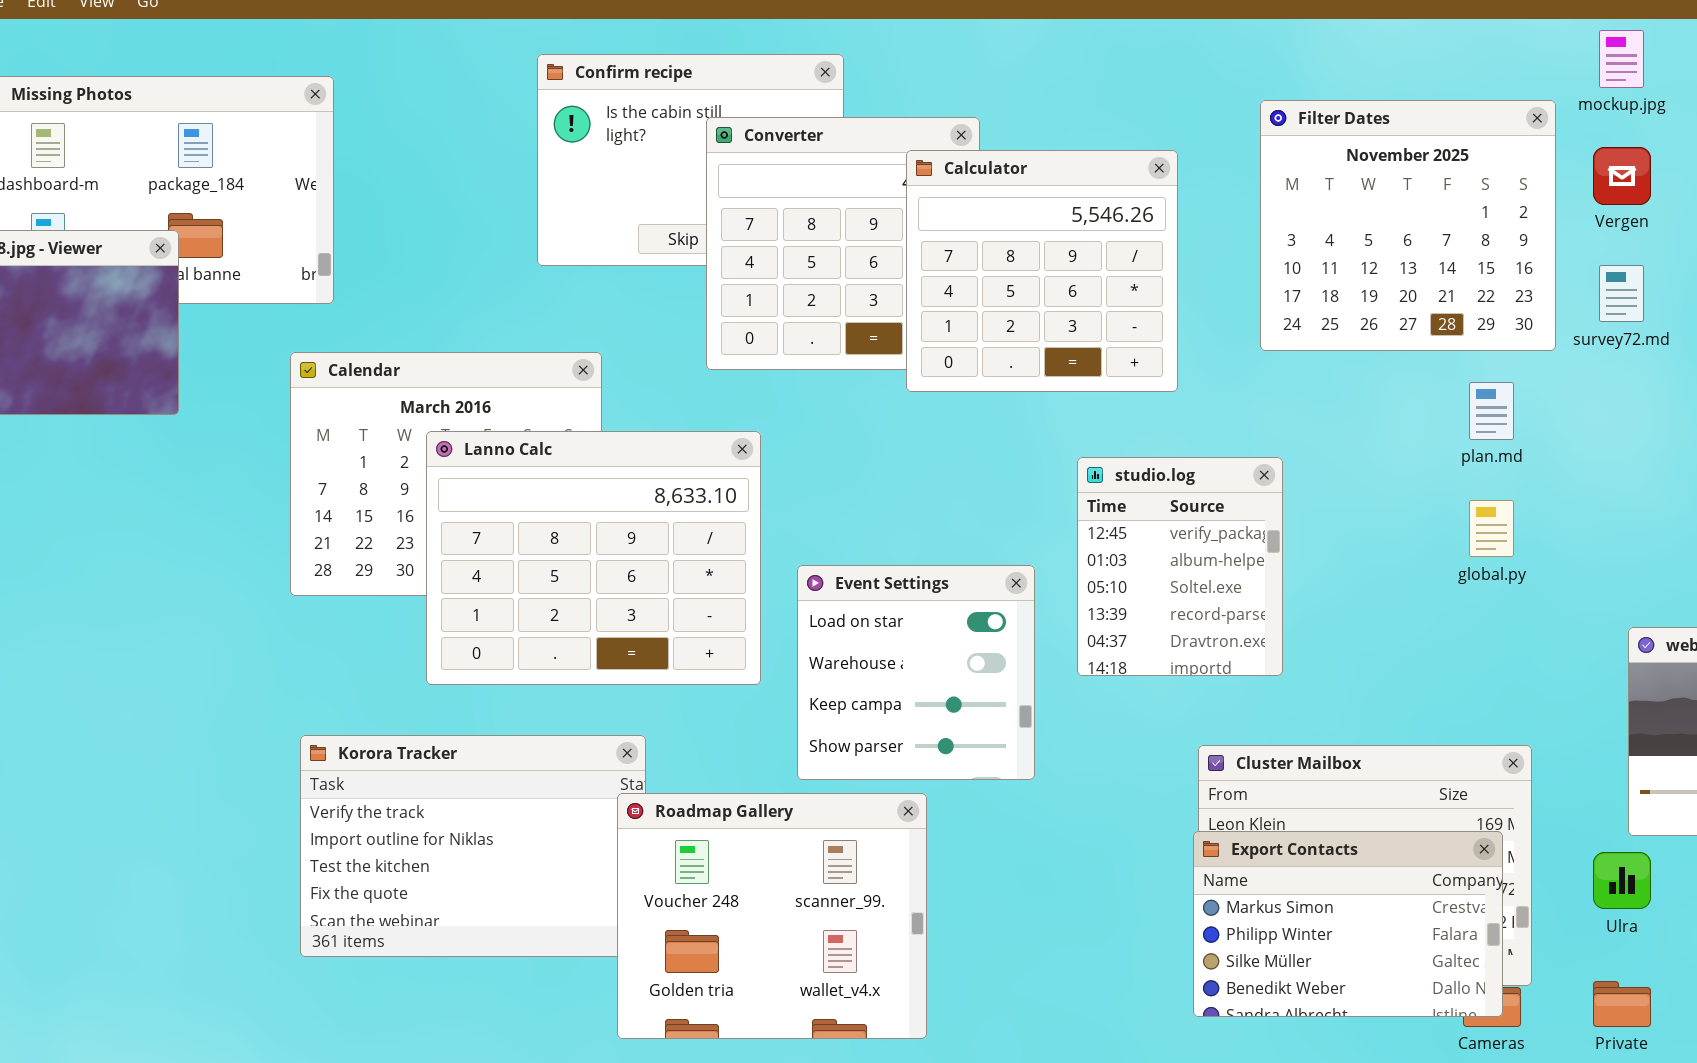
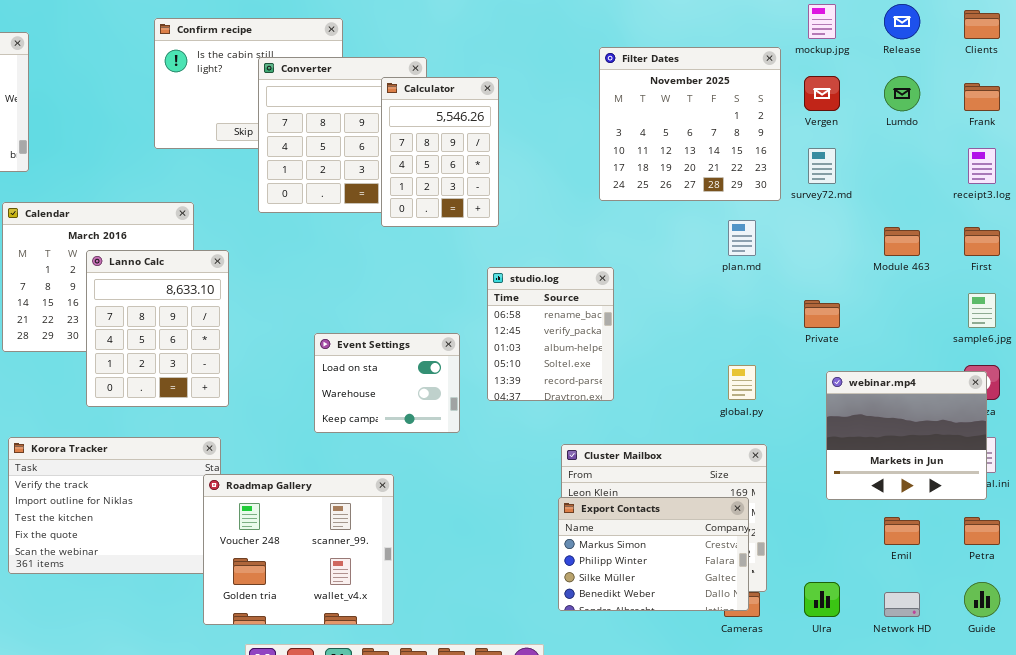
Calculator: [906,150,1178,392] -> [381,77,499,227], resized
Lanno Calc: [426,431,761,685] -> [86,250,229,407], resized
studio.log: [1077,457,1283,676] -> [487,267,614,401], scrolled up 1 row
global.py: [1469,500,1514,557] -> [728,365,756,400], moved
Event Settings: [797,565,1035,780] -> [314,333,460,433], resized
Ulra: [1593,852,1651,909] -> [804,582,840,617], moved
Private: [1593,981,1651,1027] -> [804,300,840,328], moved

